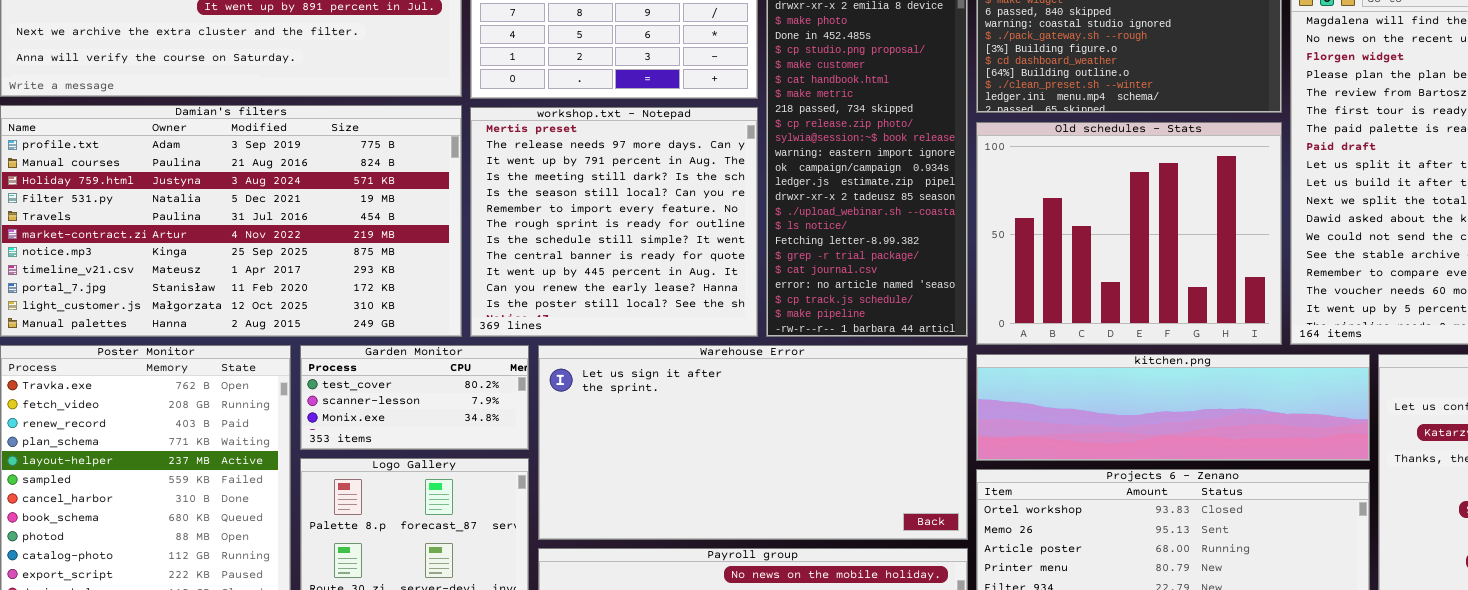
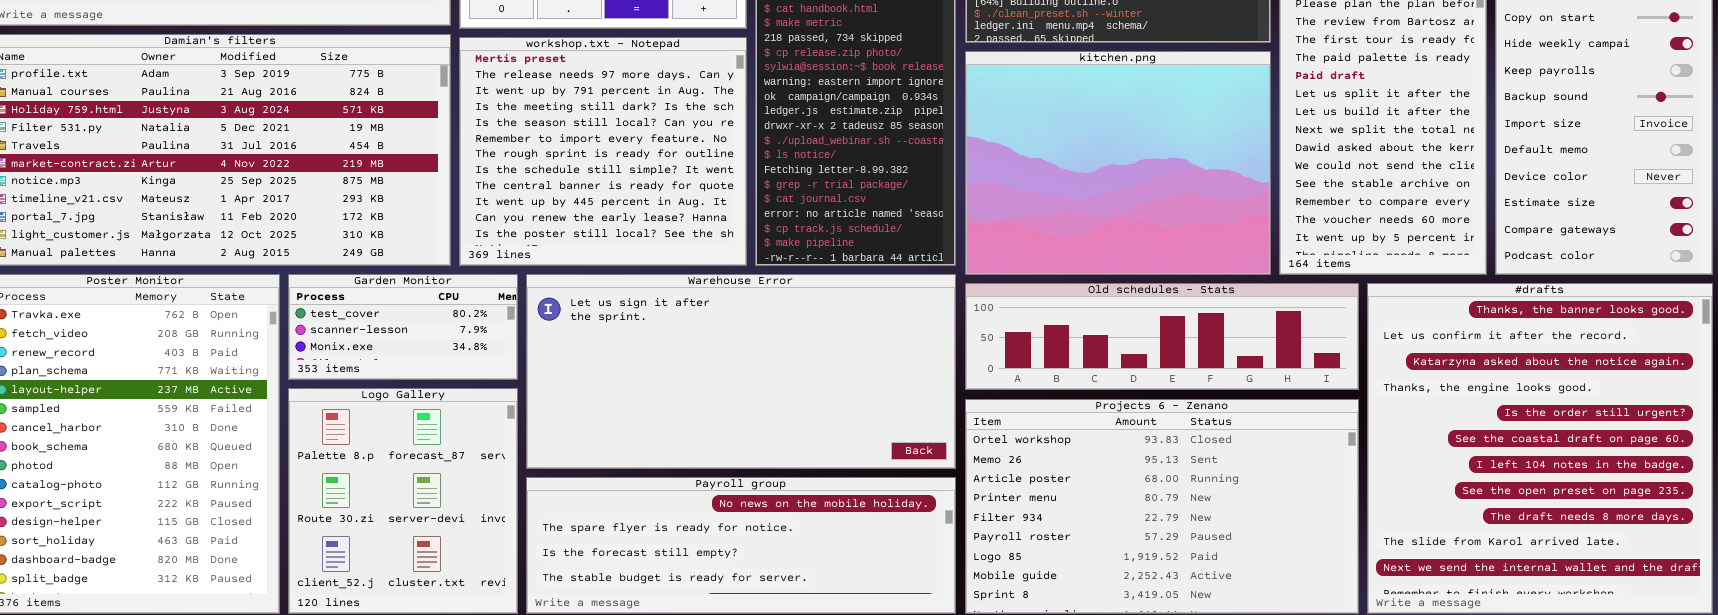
Old schedules - Stats: [976,122,1282,345] -> [965,283,1359,390], moved, resized
kitchen.png: [976,354,1370,461] -> [965,51,1271,275], moved, resized

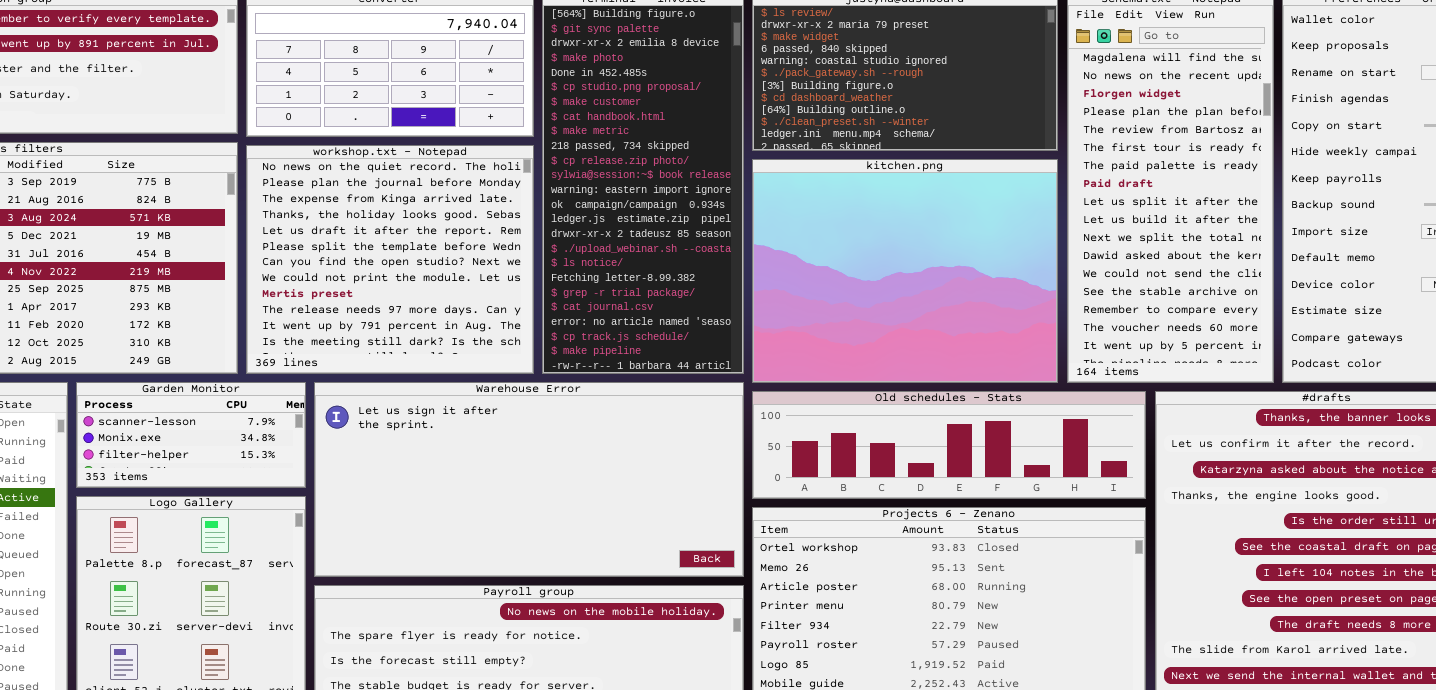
workshop.txt - Notepad: [459,37,747,266] -> [246,145,534,374], scrolled up 8 rows
Garden Monitor: [288,274,518,380] -> [76,382,306,488], scrolled down 1 row

